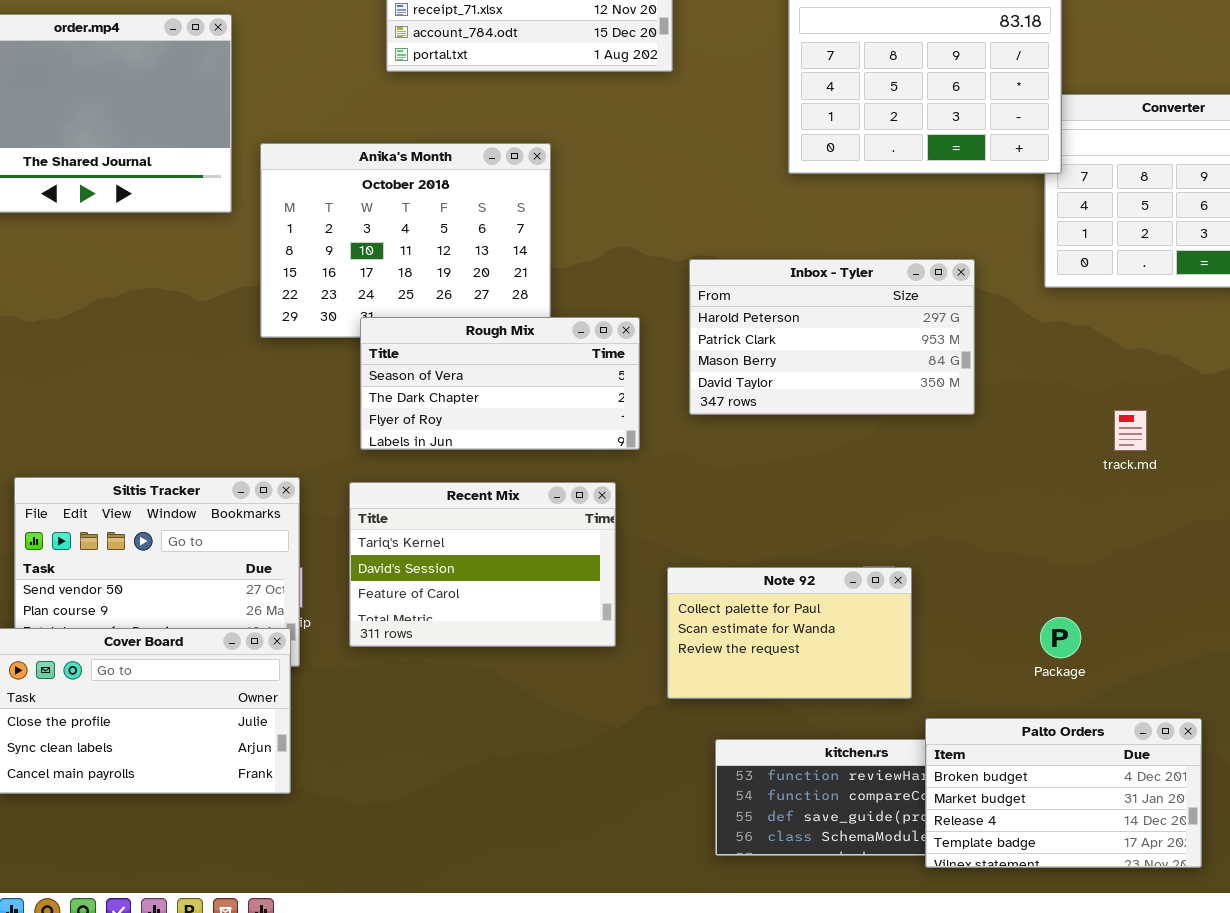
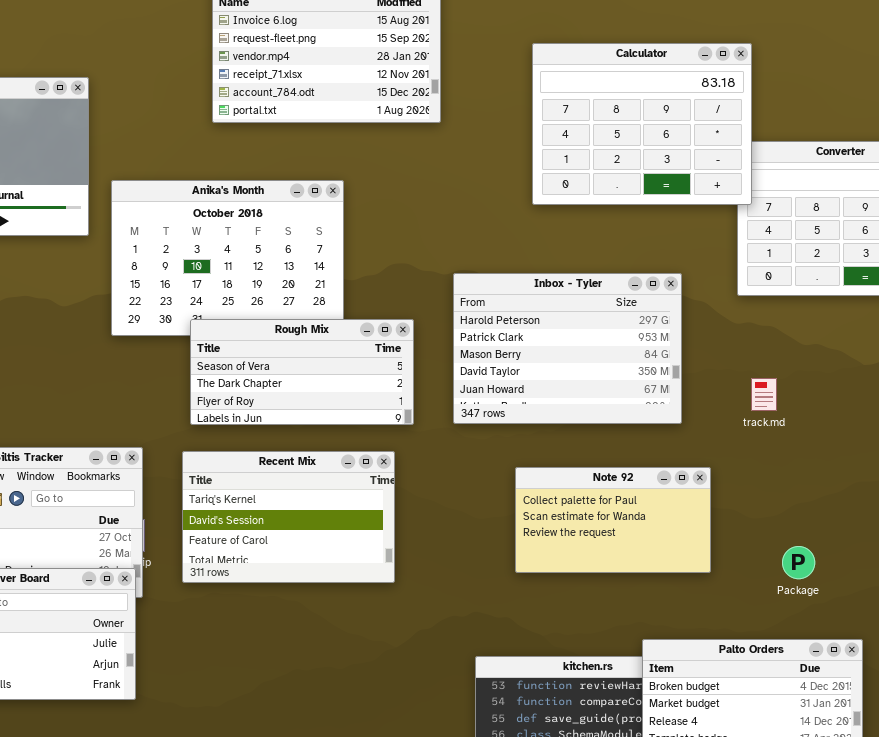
Inbox - Tyler: [689,259,975,415] -> [453,273,682,424], resized
track.md: [1114,410,1147,451] -> [751,378,777,411], moved
Note 92: [667,567,912,699] -> [515,467,711,573], moved
Package: [1040,617,1081,658] -> [782,546,815,579], moved

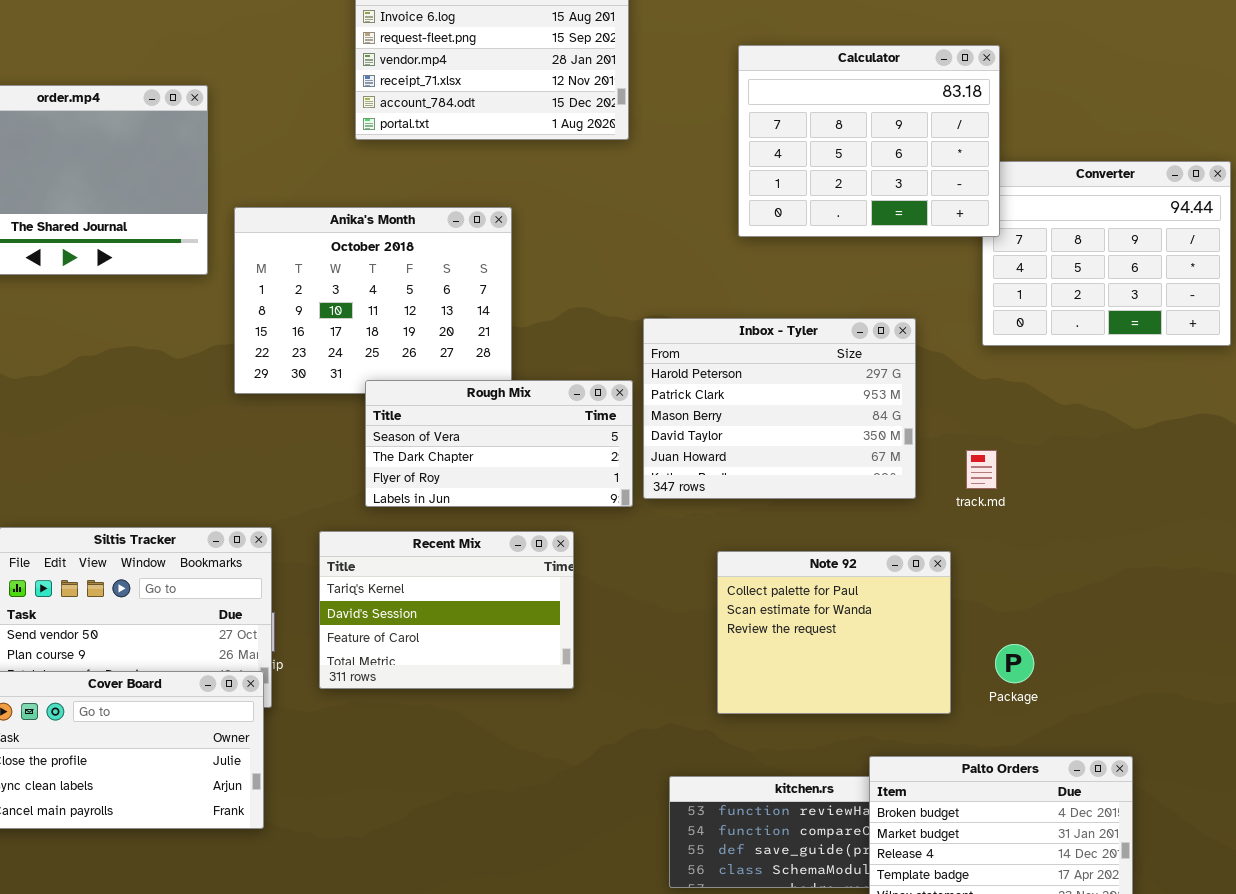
Rough Mix: [190,319,414,425] -> [365,380,633,507], moved
track.md: [751,378,777,411] -> [966,450,997,489], moved
Note 92: [515,467,711,573] -> [717,551,951,714], resized
Package: [782,546,815,579] -> [995,644,1034,683], moved

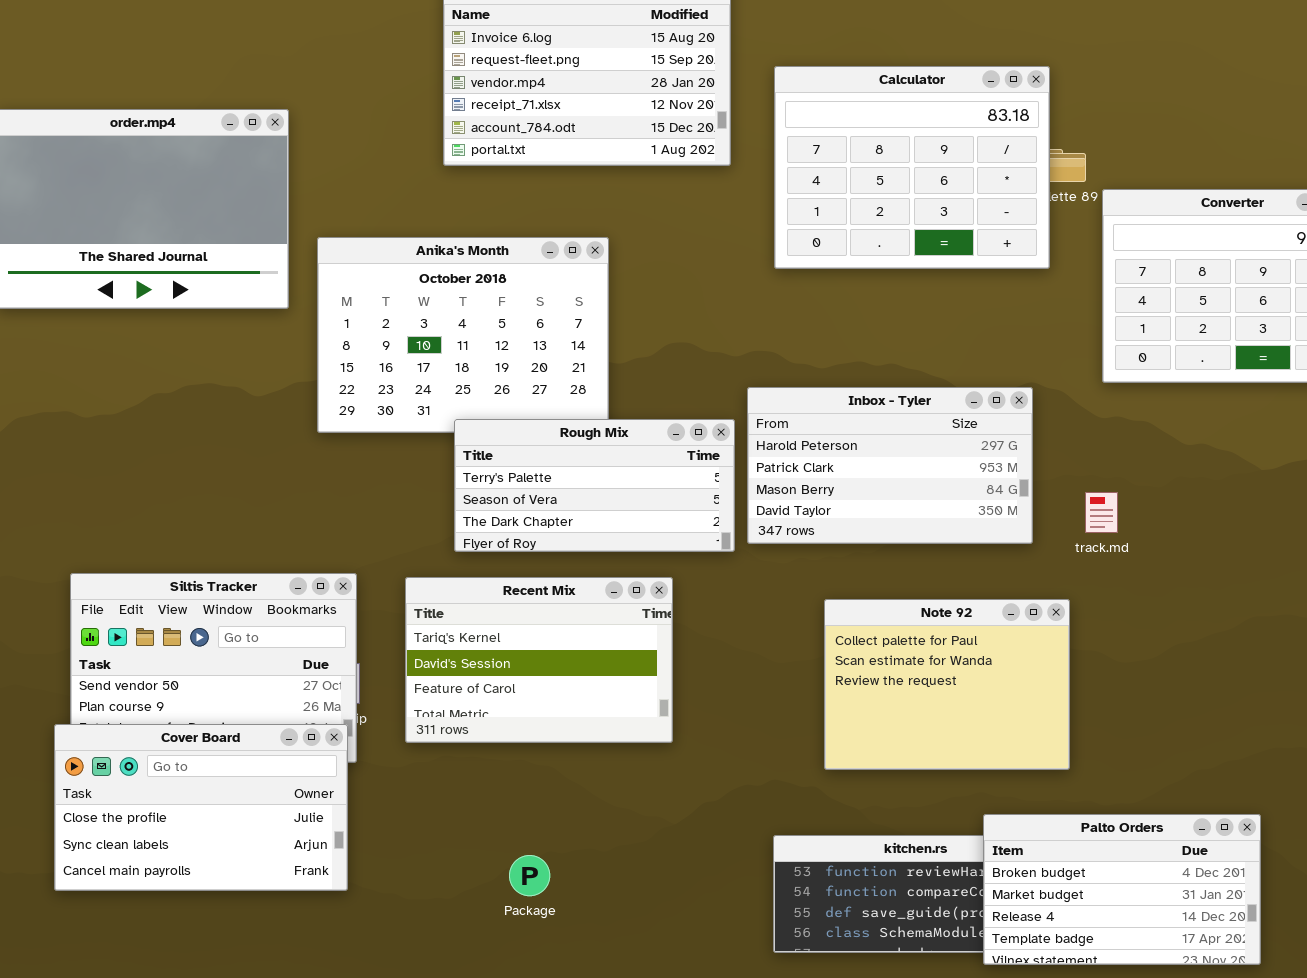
Calculator: [738,45,1000,237] -> [774,66,1050,269], moved
Inbox - Tyler: [643,318,916,499] -> [747,387,1033,544], resized
Rough Mix: [365,380,633,507] -> [454,419,735,552], scrolled up 1 row
Package: [995,644,1034,683] -> [509,855,550,896], moved

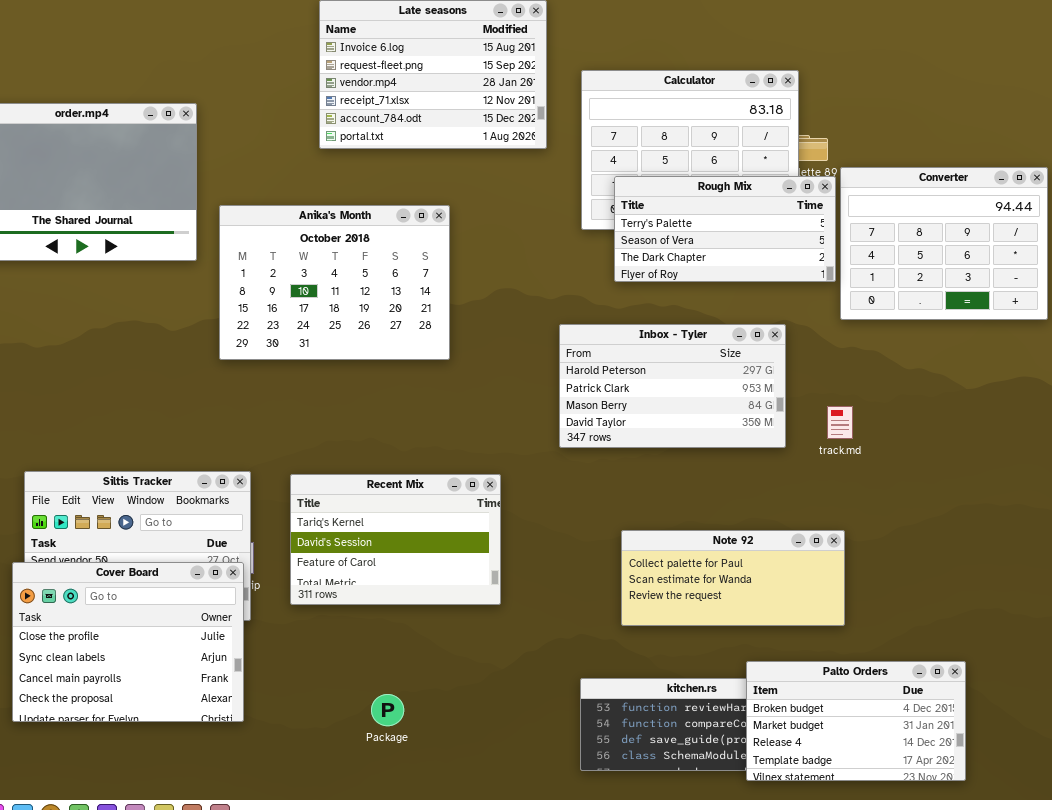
Rough Mix: [454,419,735,552] -> [614,176,836,282], moved
Note 92: [824,599,1070,770] -> [621,530,845,626], resized
Cover Board: [54,724,348,891] -> [12,562,244,722], resized

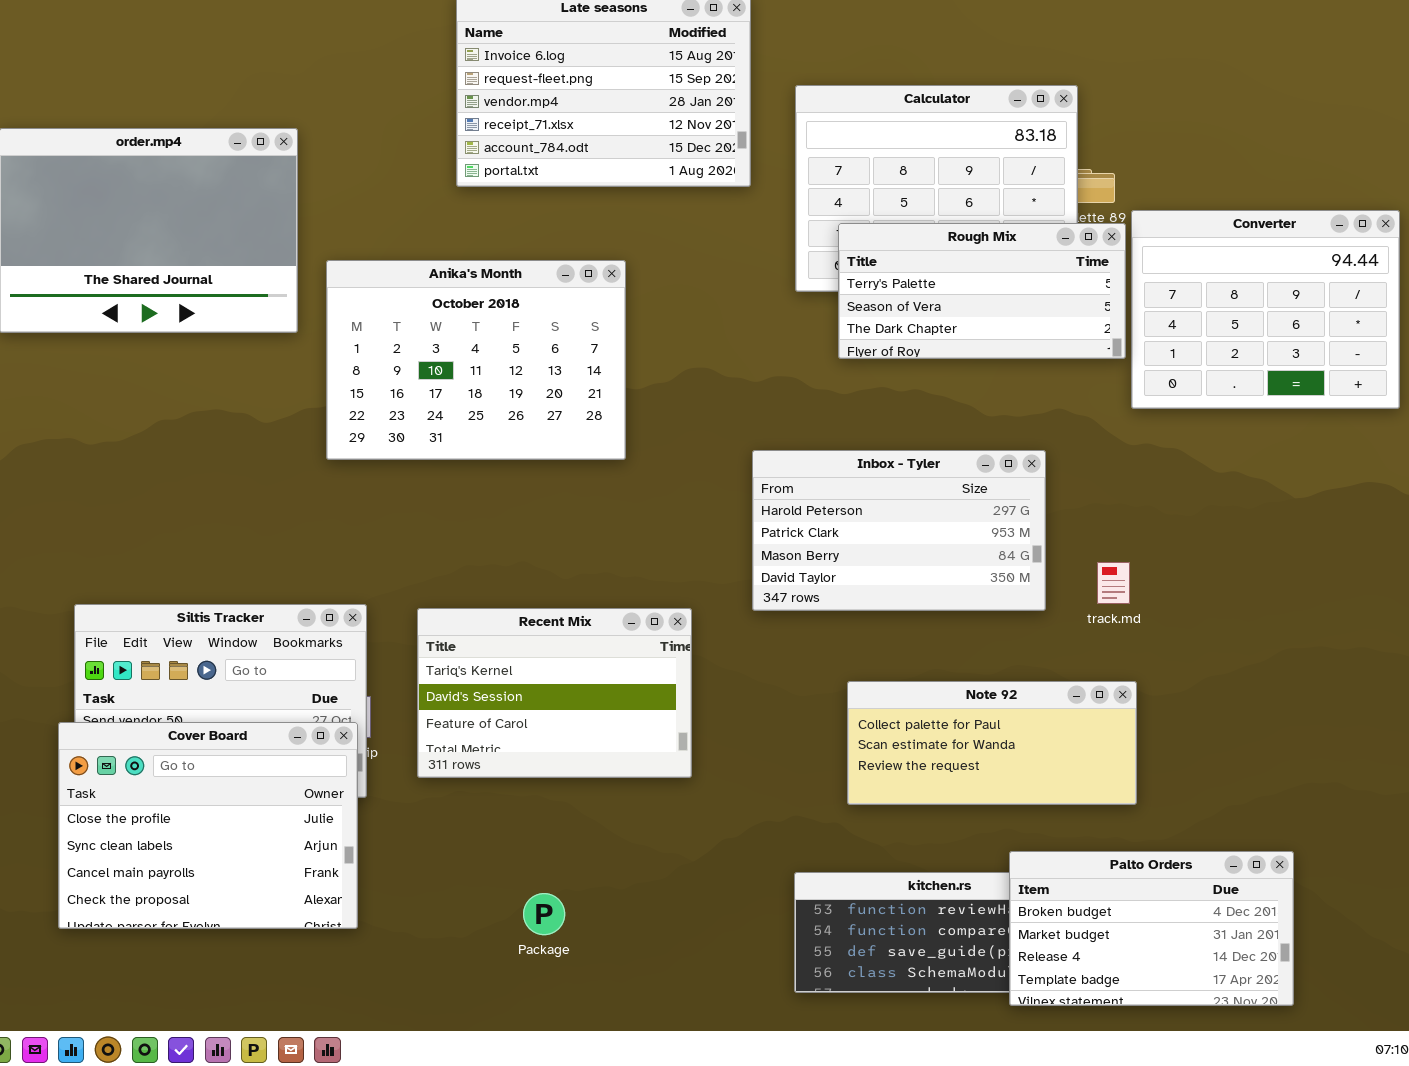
Inbox - Tyler: [559,324,786,448] -> [752,450,1046,611], moved
track.md: [827,406,853,439] -> [1097,562,1130,604], moved

